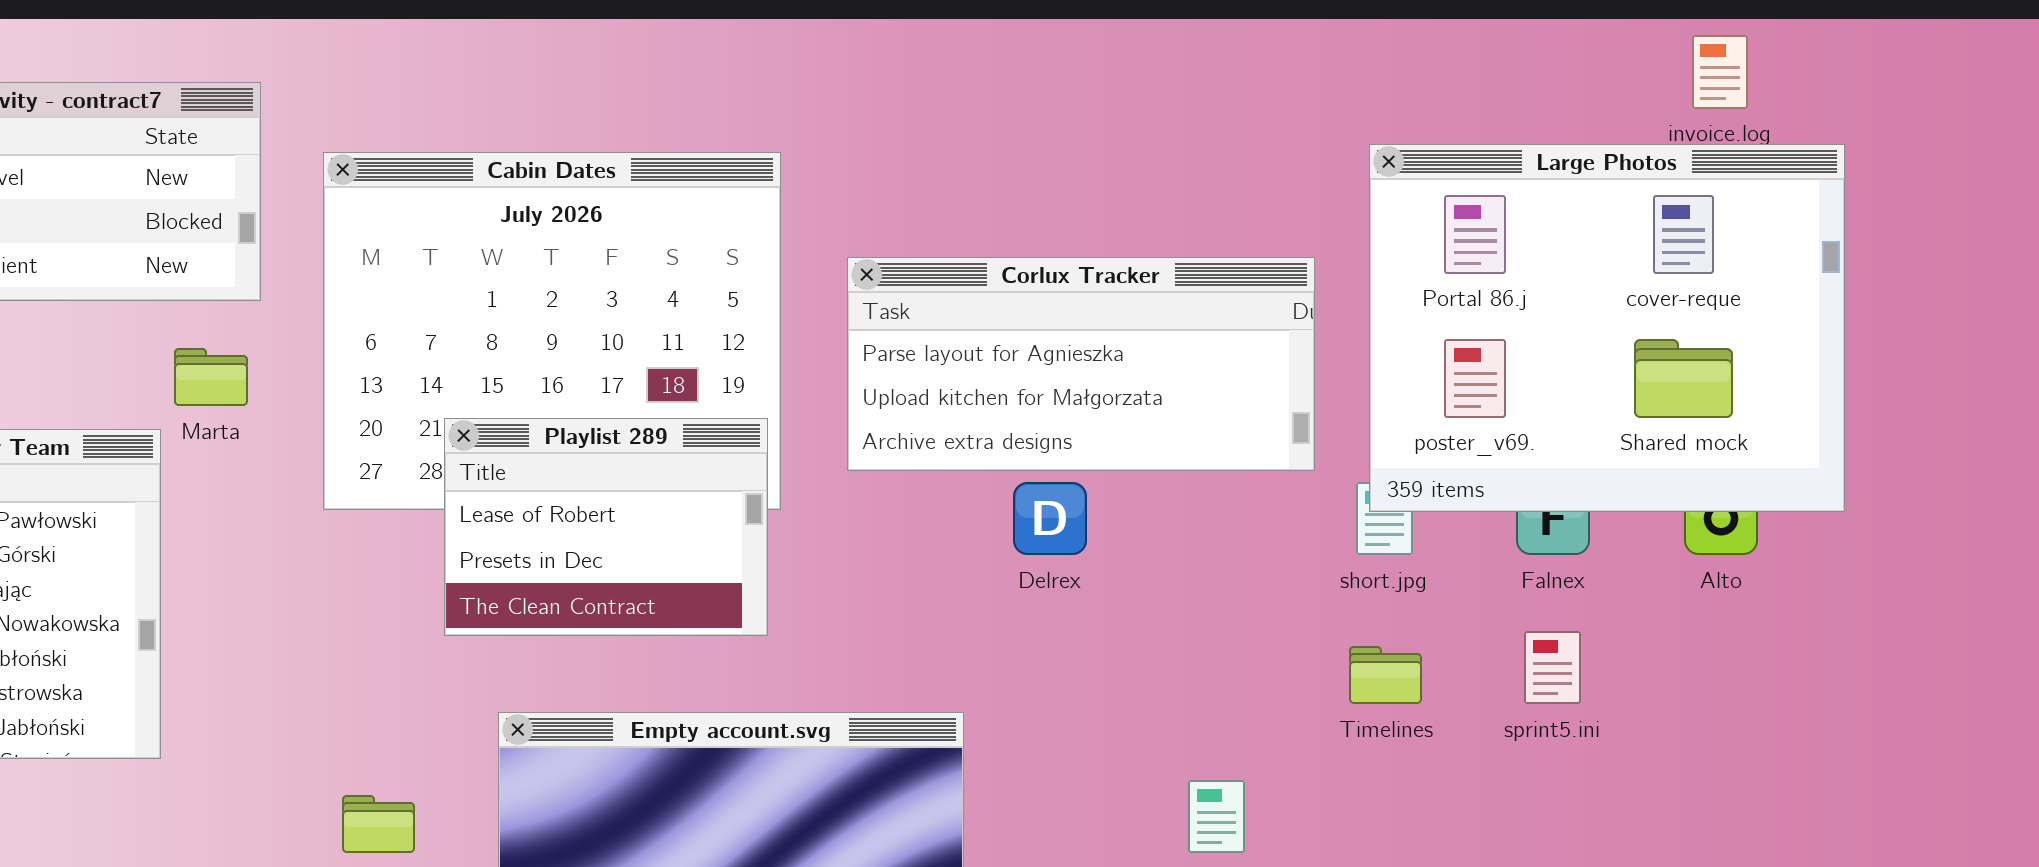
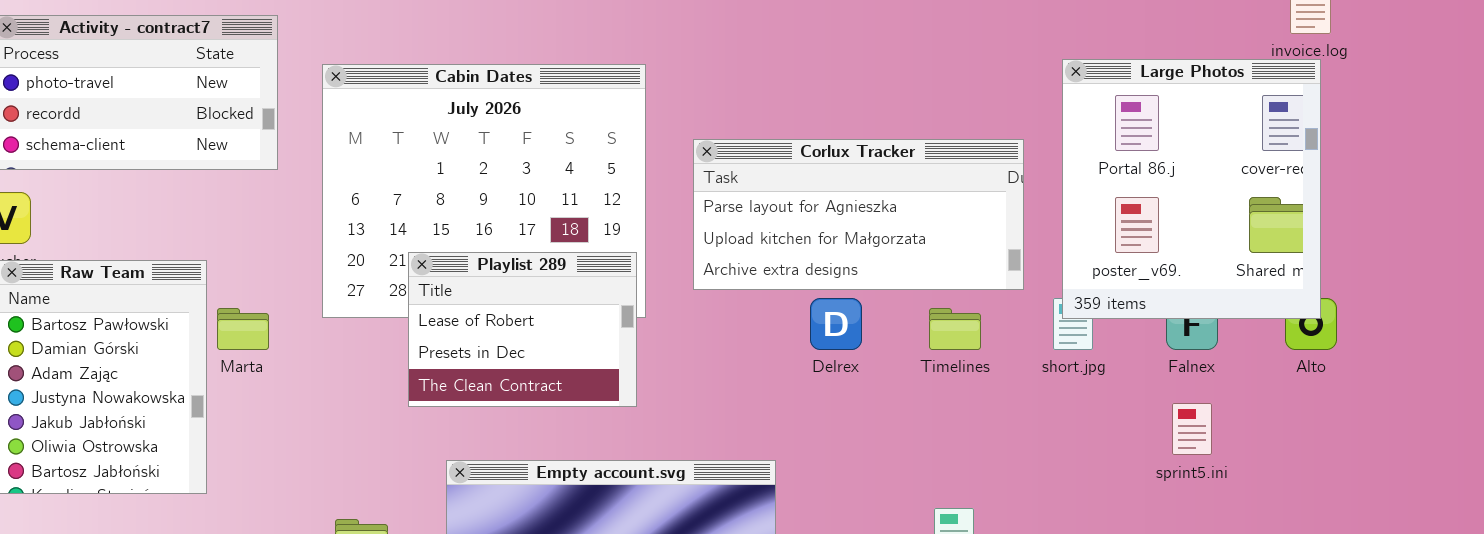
Large Photos: [1369,144,1845,512] -> [1062,59,1321,319], resized
Marta: [174,348,248,406] -> [217,308,269,350], moved
Timelines: [1349,646,1422,704] -> [929,308,981,350], moved

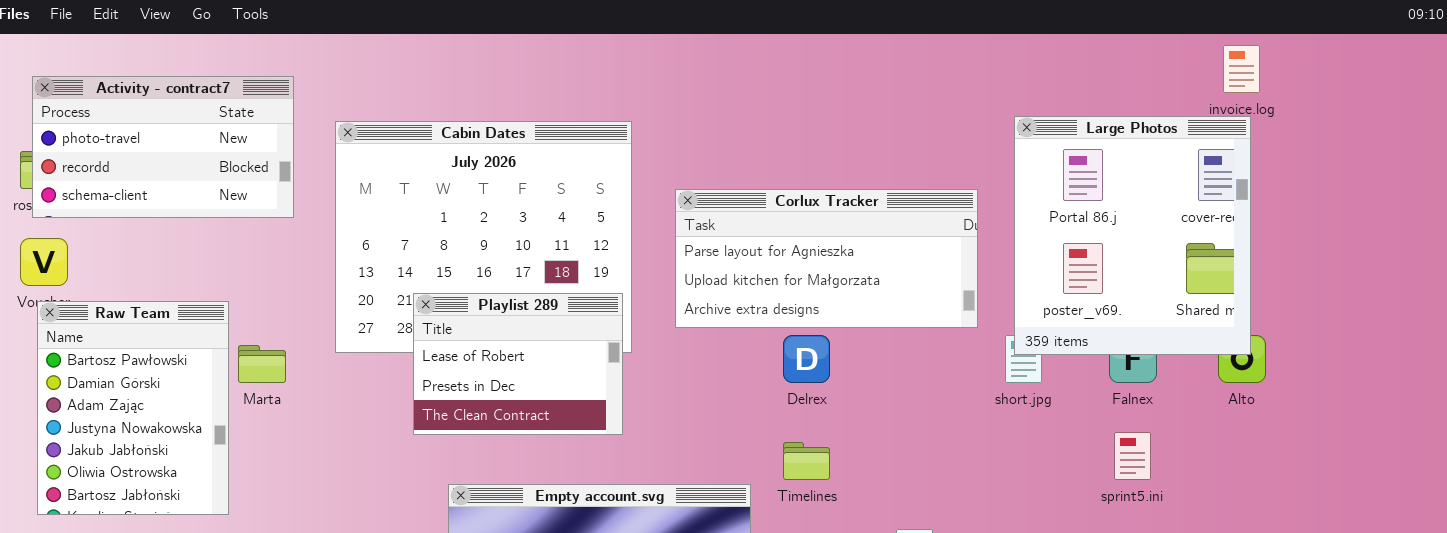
Timelines: [929,308,981,350] -> [783,442,830,480], moved

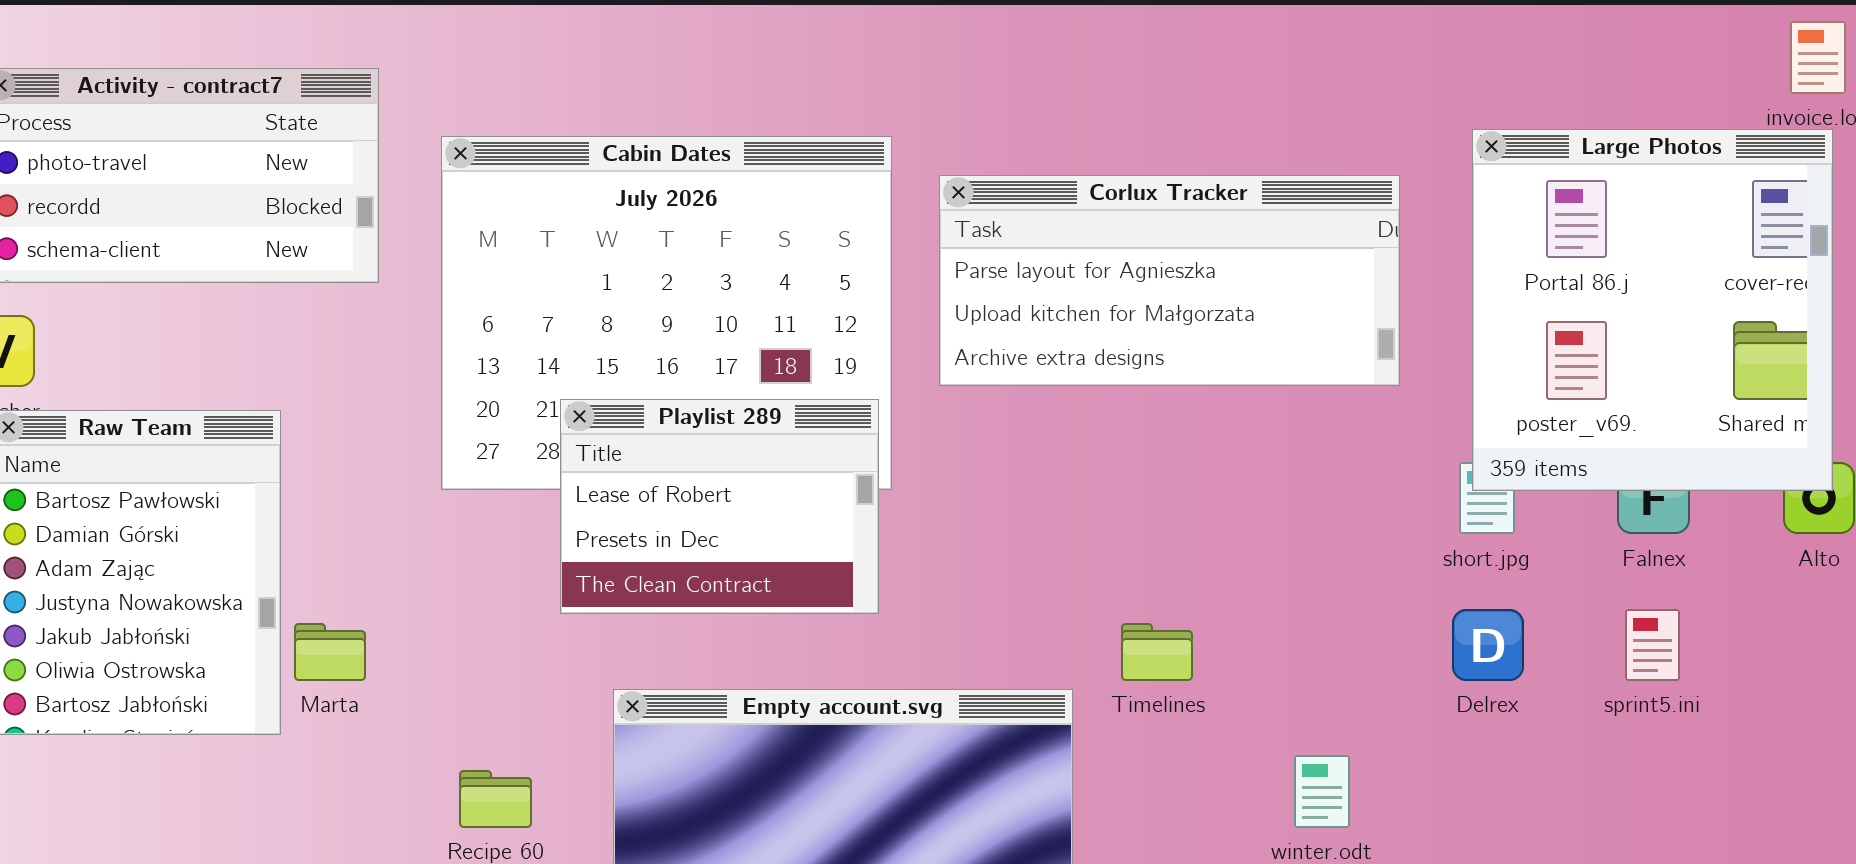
Corlux Tracker: [675,189,978,328] -> [939,175,1400,386], moved
Delrex: [783,335,830,383] -> [1452,609,1524,681], moved
Marta: [238,345,286,383] -> [294,623,366,681], moved

